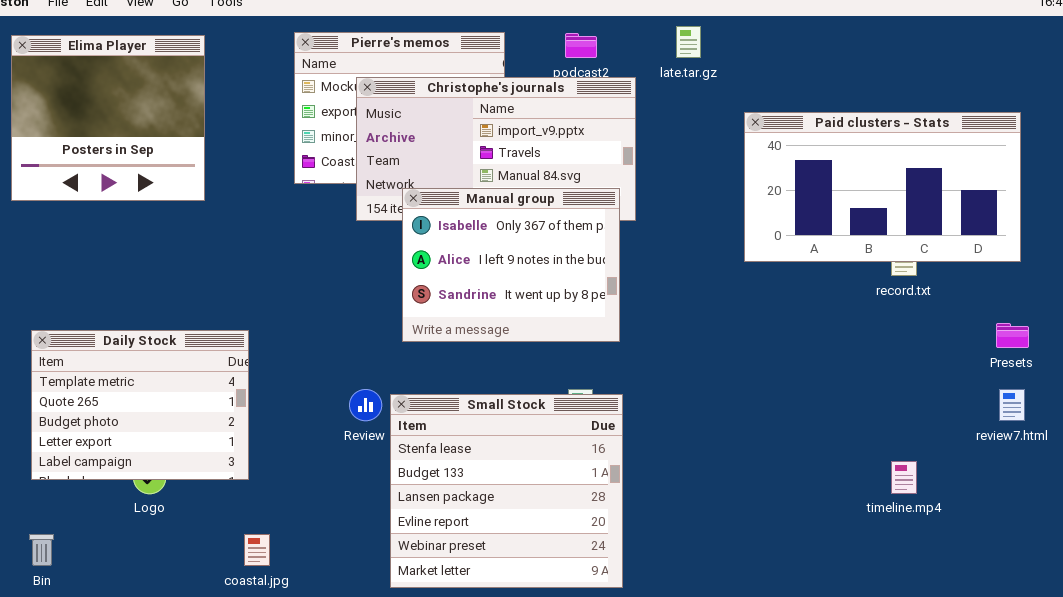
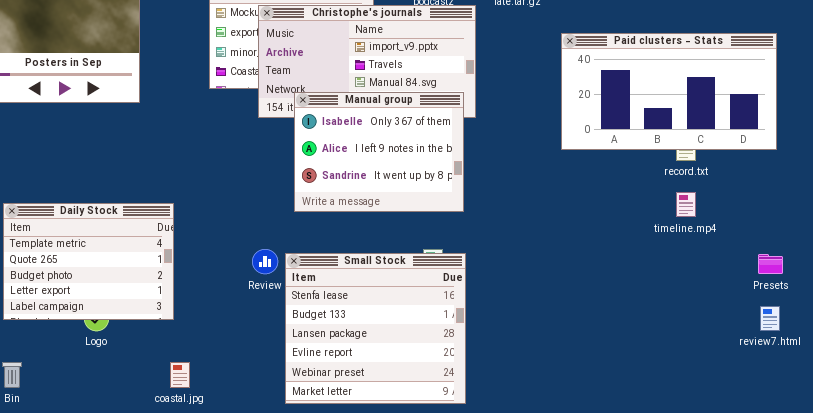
Presets: [996,323,1029,348] -> [758,254,783,274], moved
review7.html: [999,389,1025,421] -> [760,306,780,331], moved
timeline.mp4: [891,461,917,494] -> [676,192,696,217], moved

